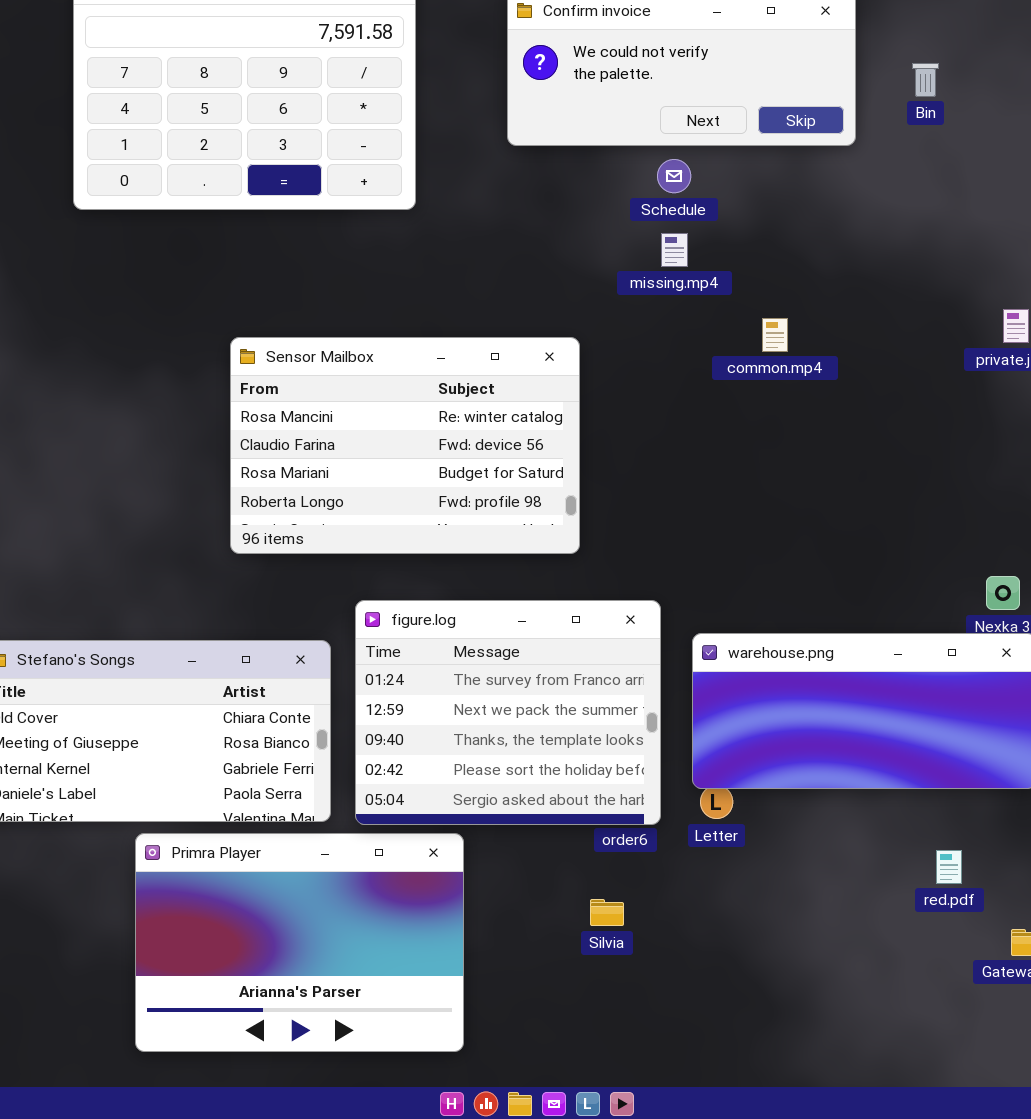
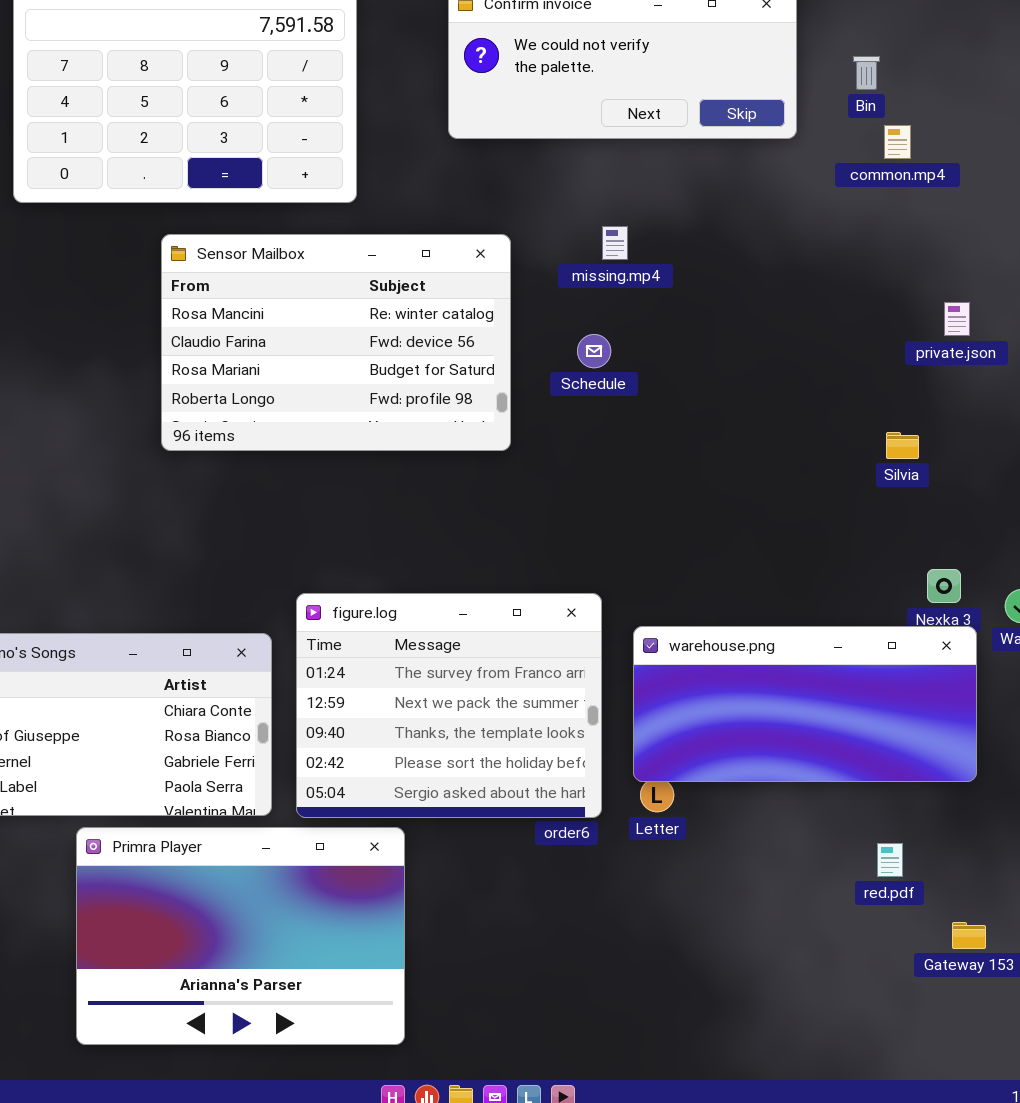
Schedule: [657,159,691,193] -> [577,334,611,368], moved
common.mp4: [762,318,788,352] -> [884,125,911,159], moved
Sensor Mailbox: [230,337,580,554] -> [161,234,511,451], moved
Silvia: [590,899,624,926] -> [886,432,919,459], moved

